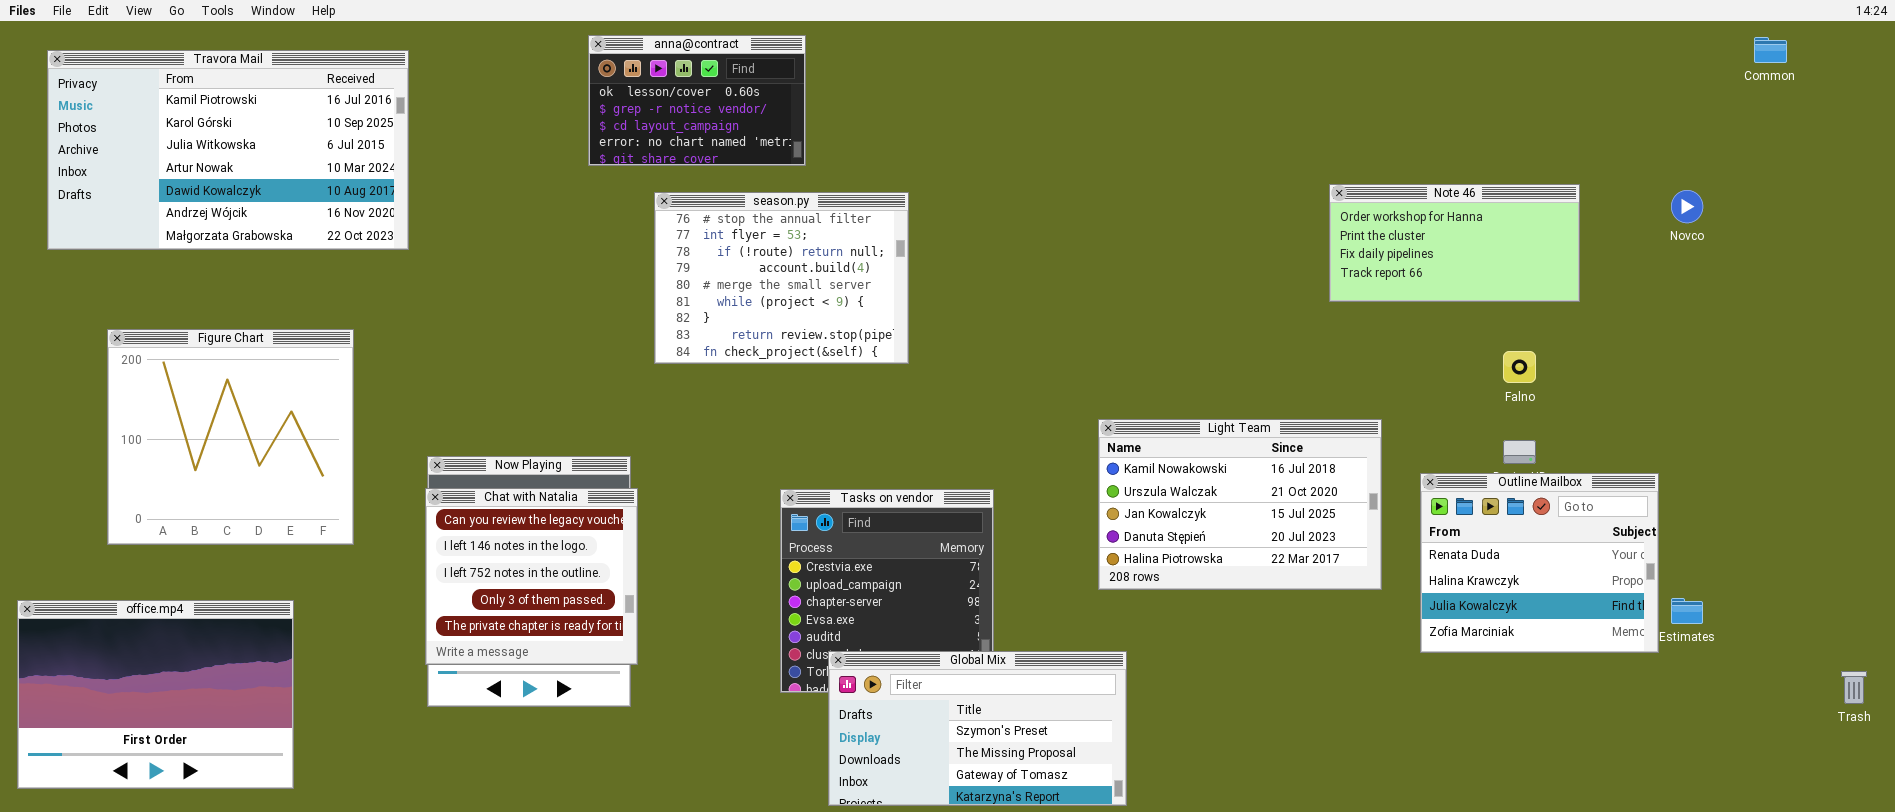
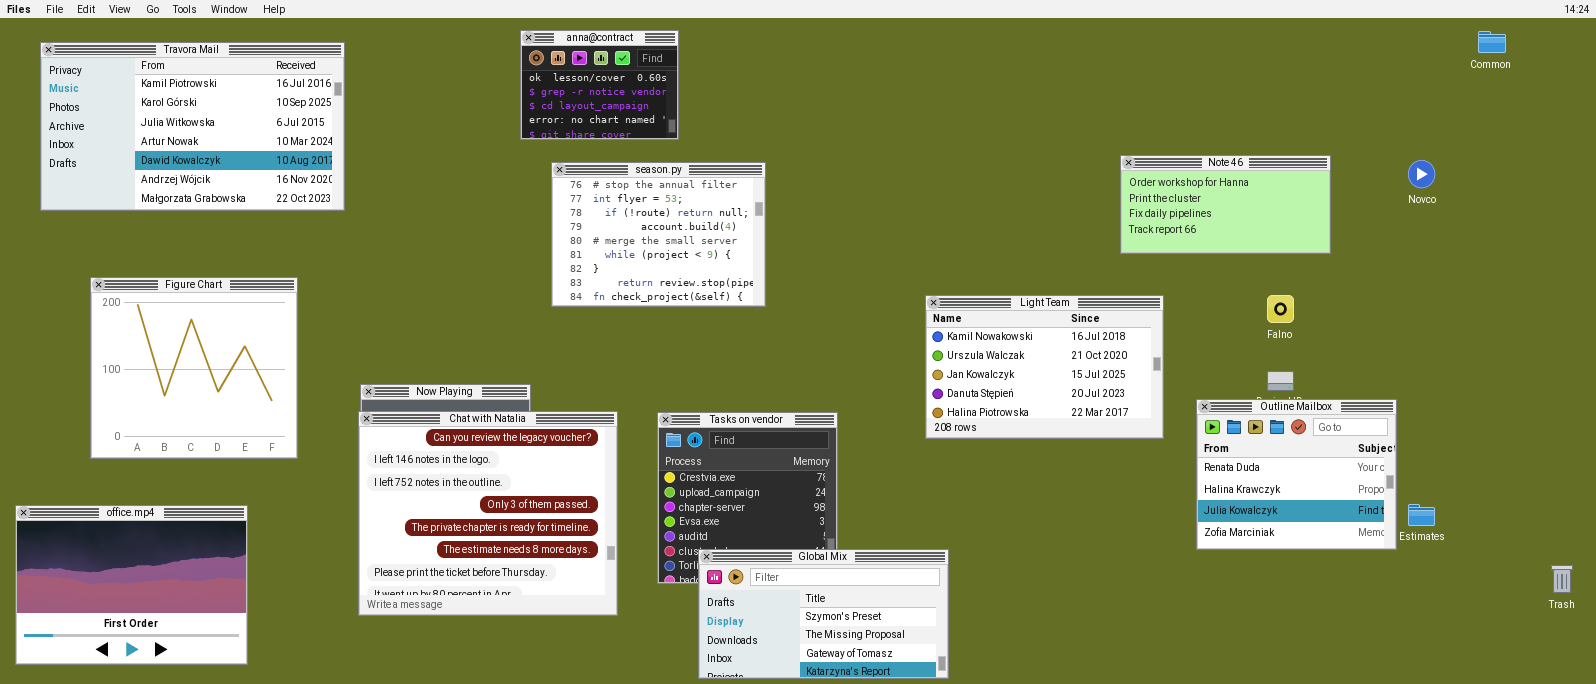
anna@contract: [588,35,806,166] -> [520,30,679,140], resized
Light Team: [1098,419,1382,590] -> [925,295,1164,439], moved
Chat with Natalia: [425,488,638,665] -> [358,411,618,616], resized

